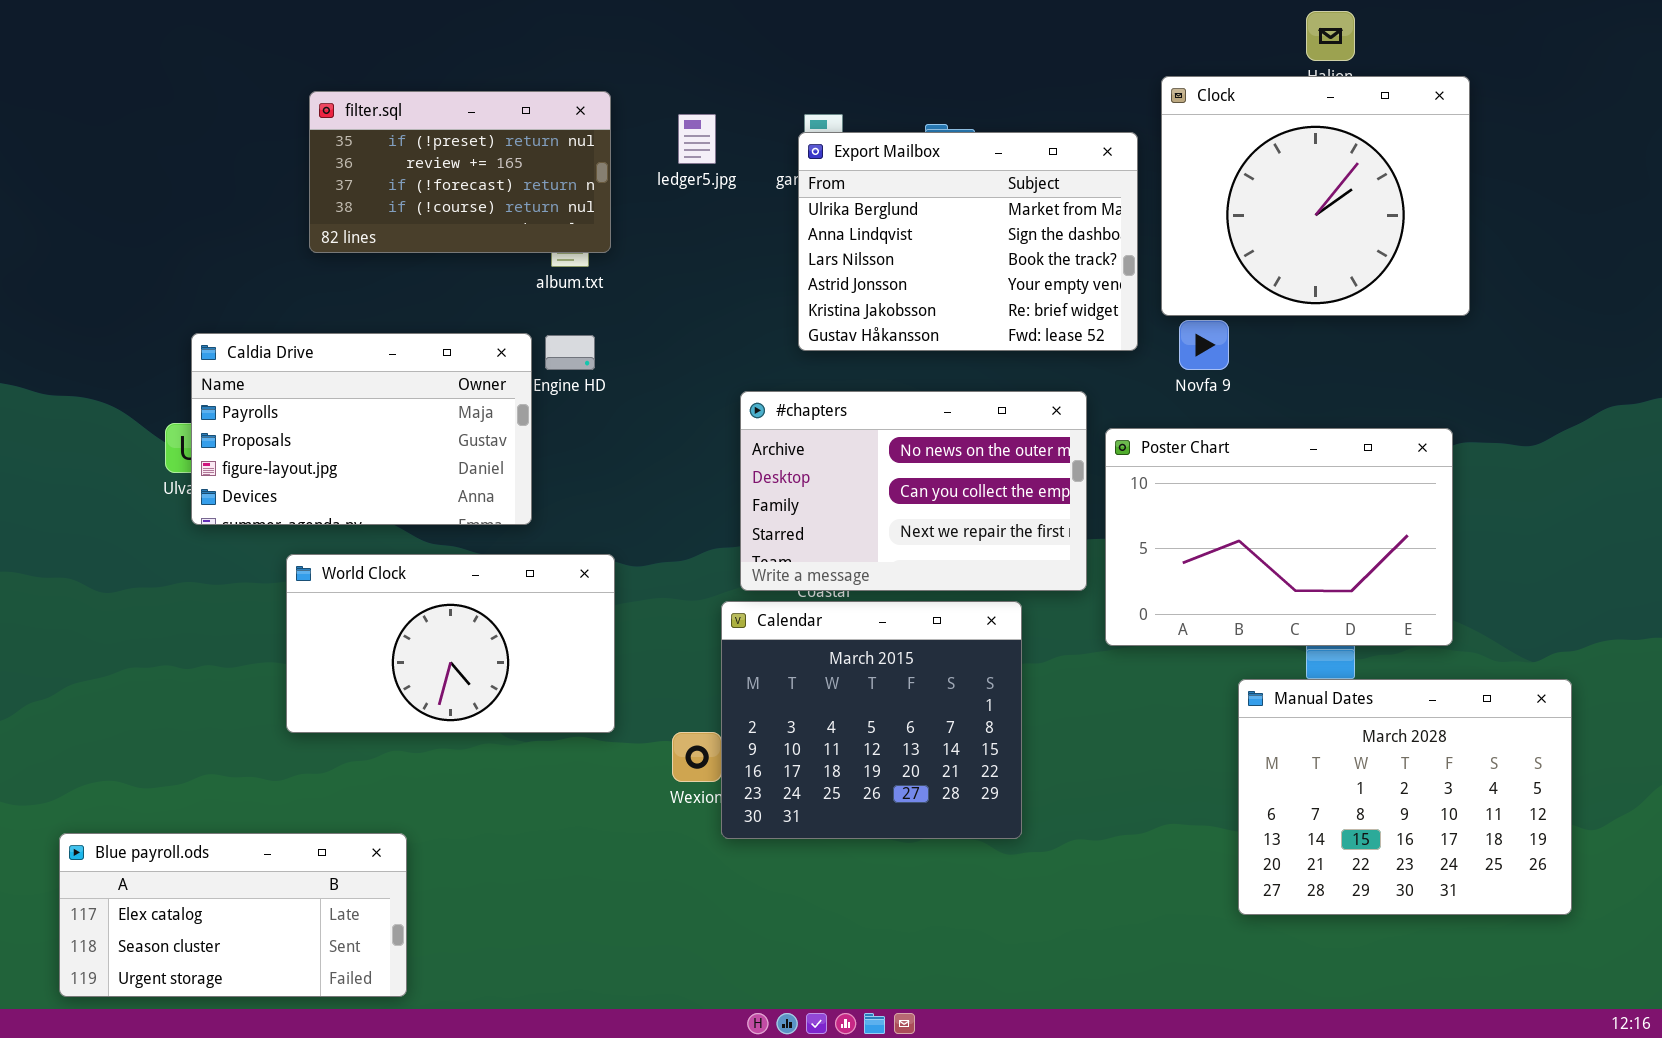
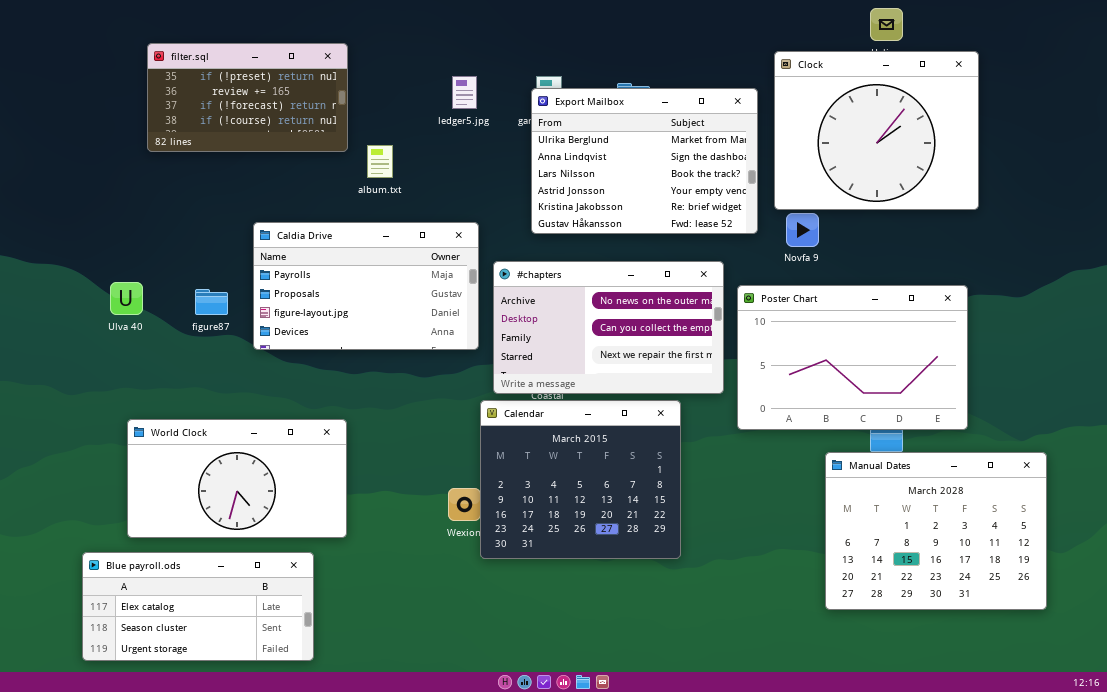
filter.sql: [309,91,611,253] -> [147,43,348,152], moved
Caldia Drive: [191,333,532,525] -> [253,222,479,350], moved
World Clock: [286,554,615,733] -> [127,419,347,538], moved
Blue payroll.ods: [59,833,407,997] -> [82,552,314,661], moved

